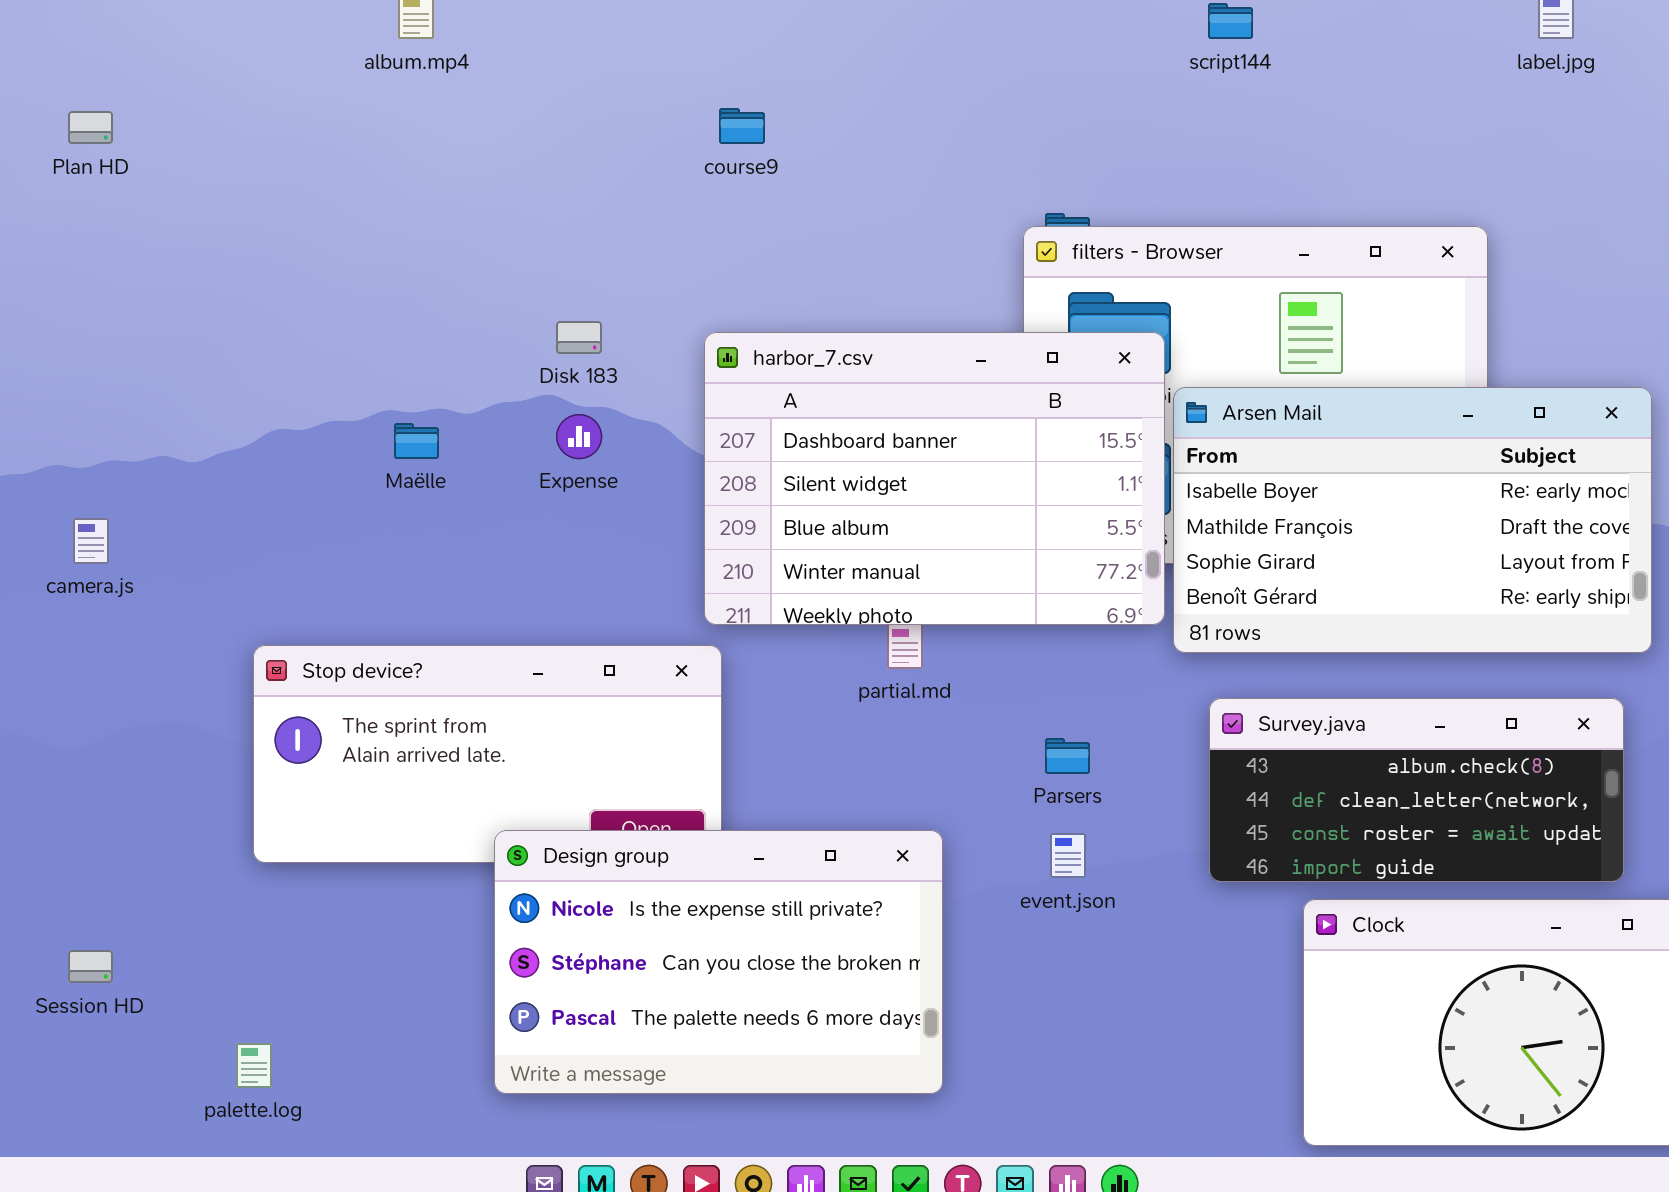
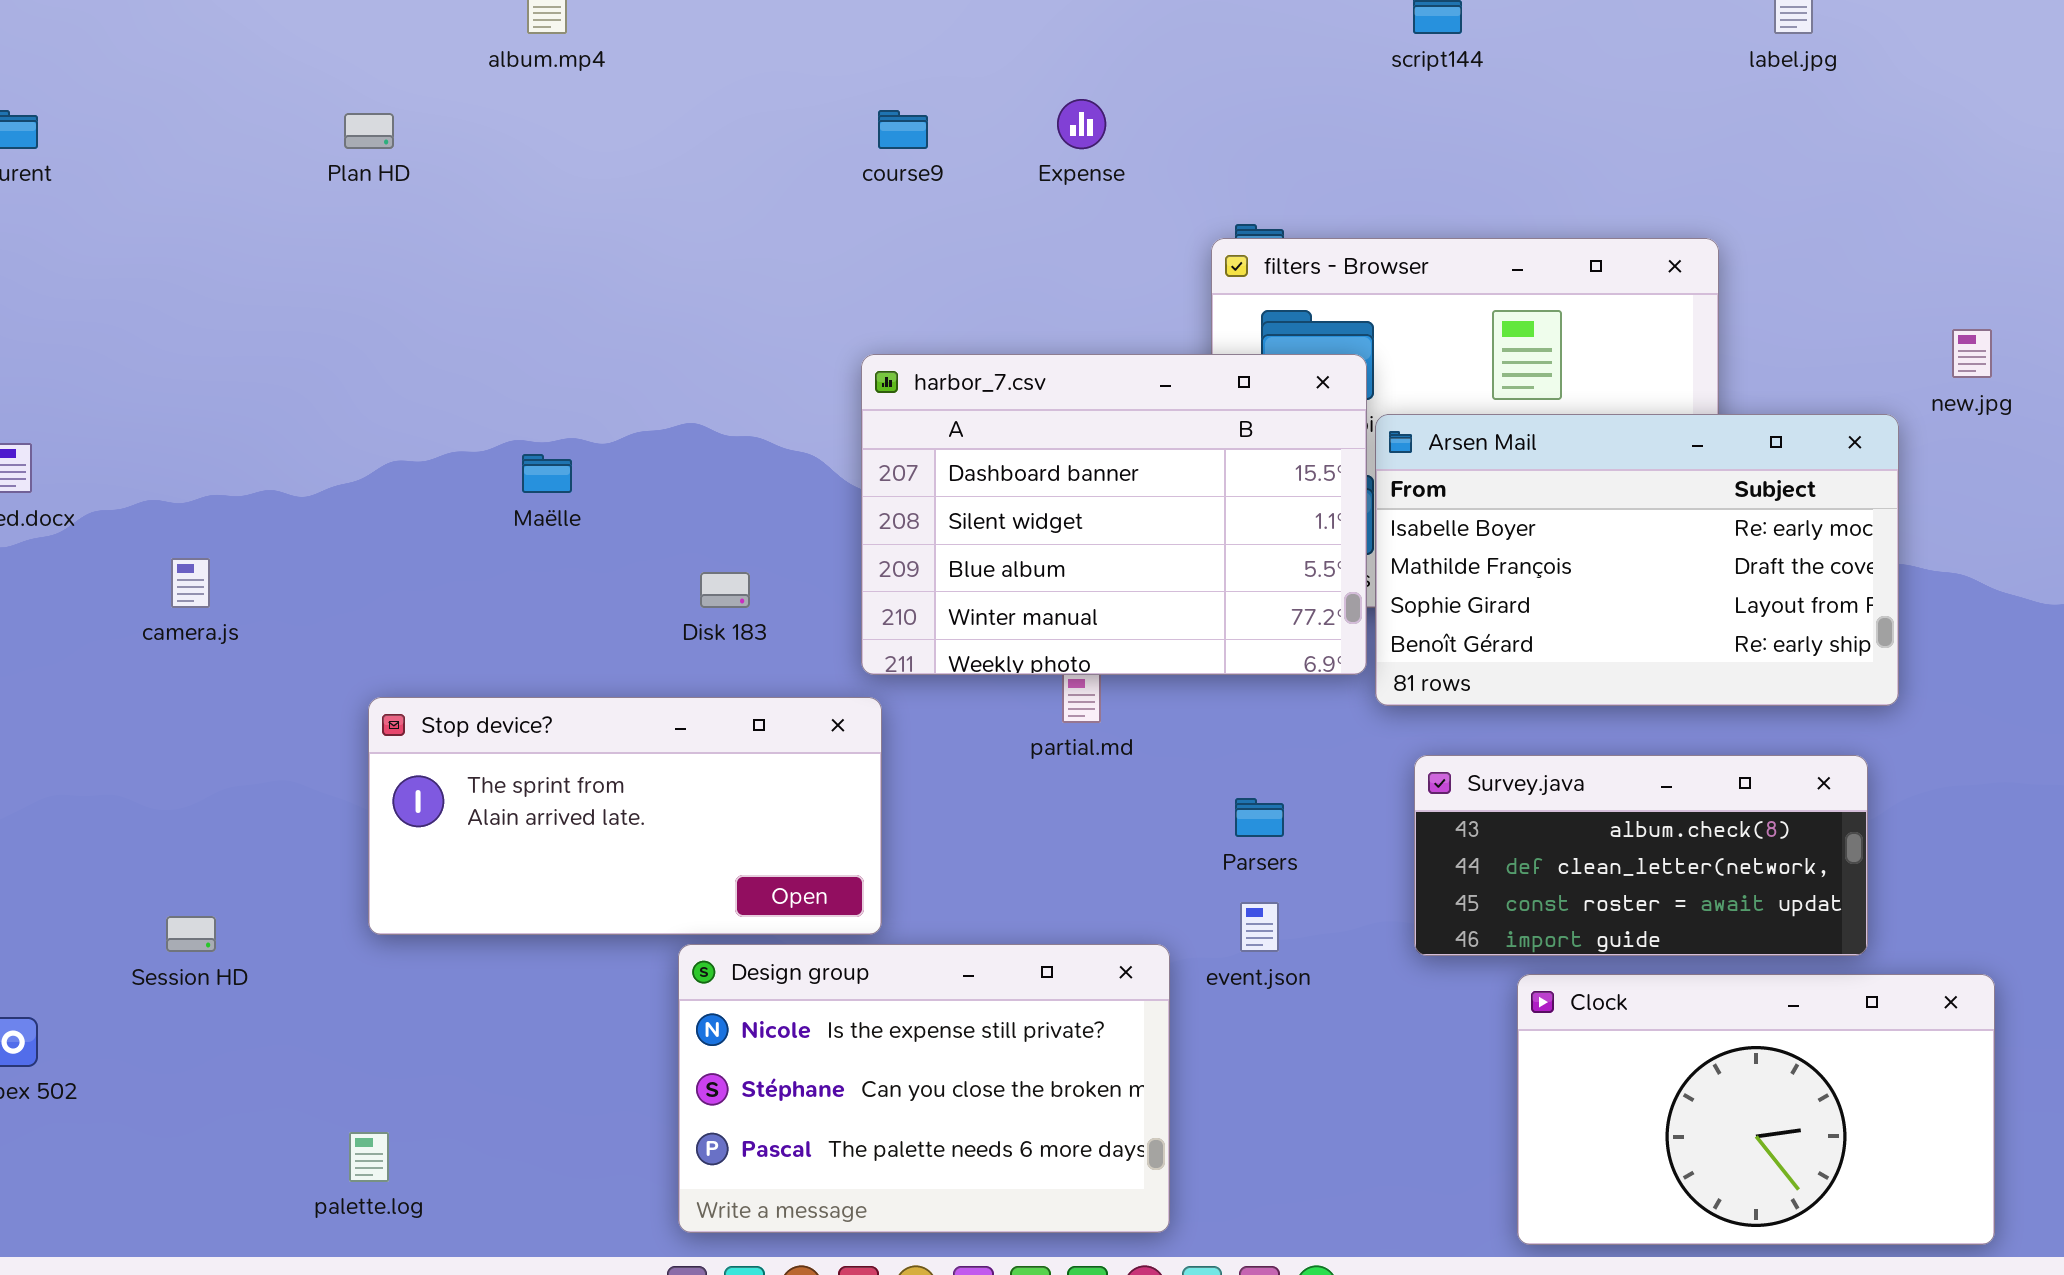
Plan HD: [68,111,113,144] -> [344,113,394,149], moved
Disk 183: [556,321,602,354] -> [700,572,750,608], moved
Expense: [556,414,602,459] -> [1057,99,1106,149], moved
Design group: [494,830,943,1094] -> [678,944,1170,1233], moved
Session HD: [68,950,113,983] -> [166,916,216,952], moved

